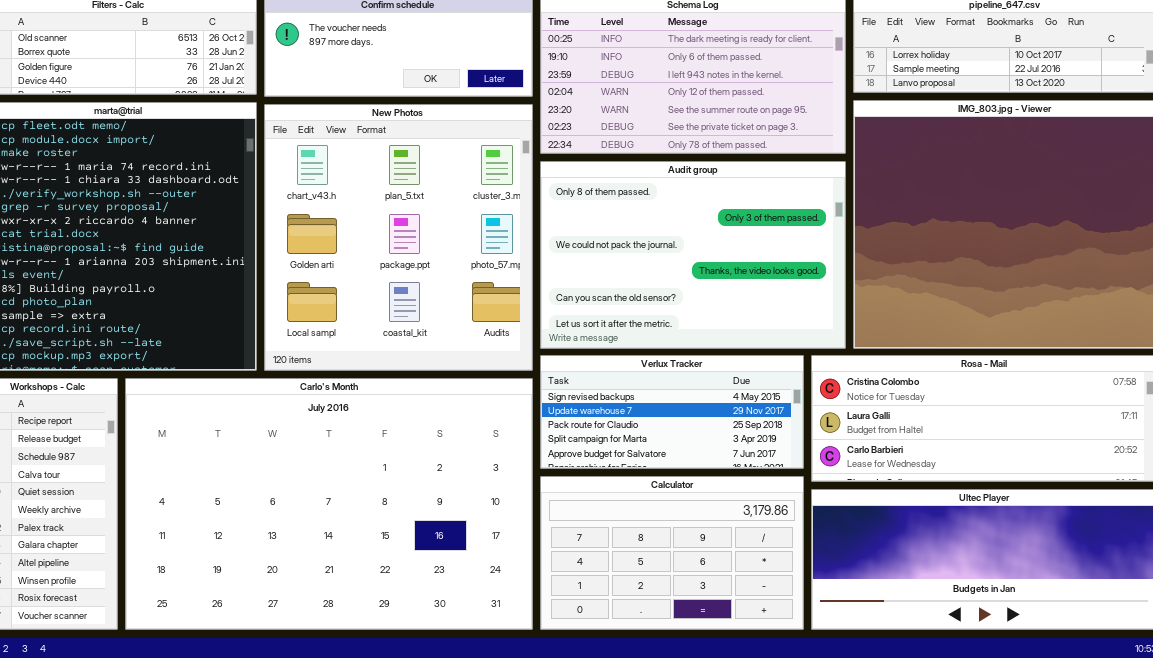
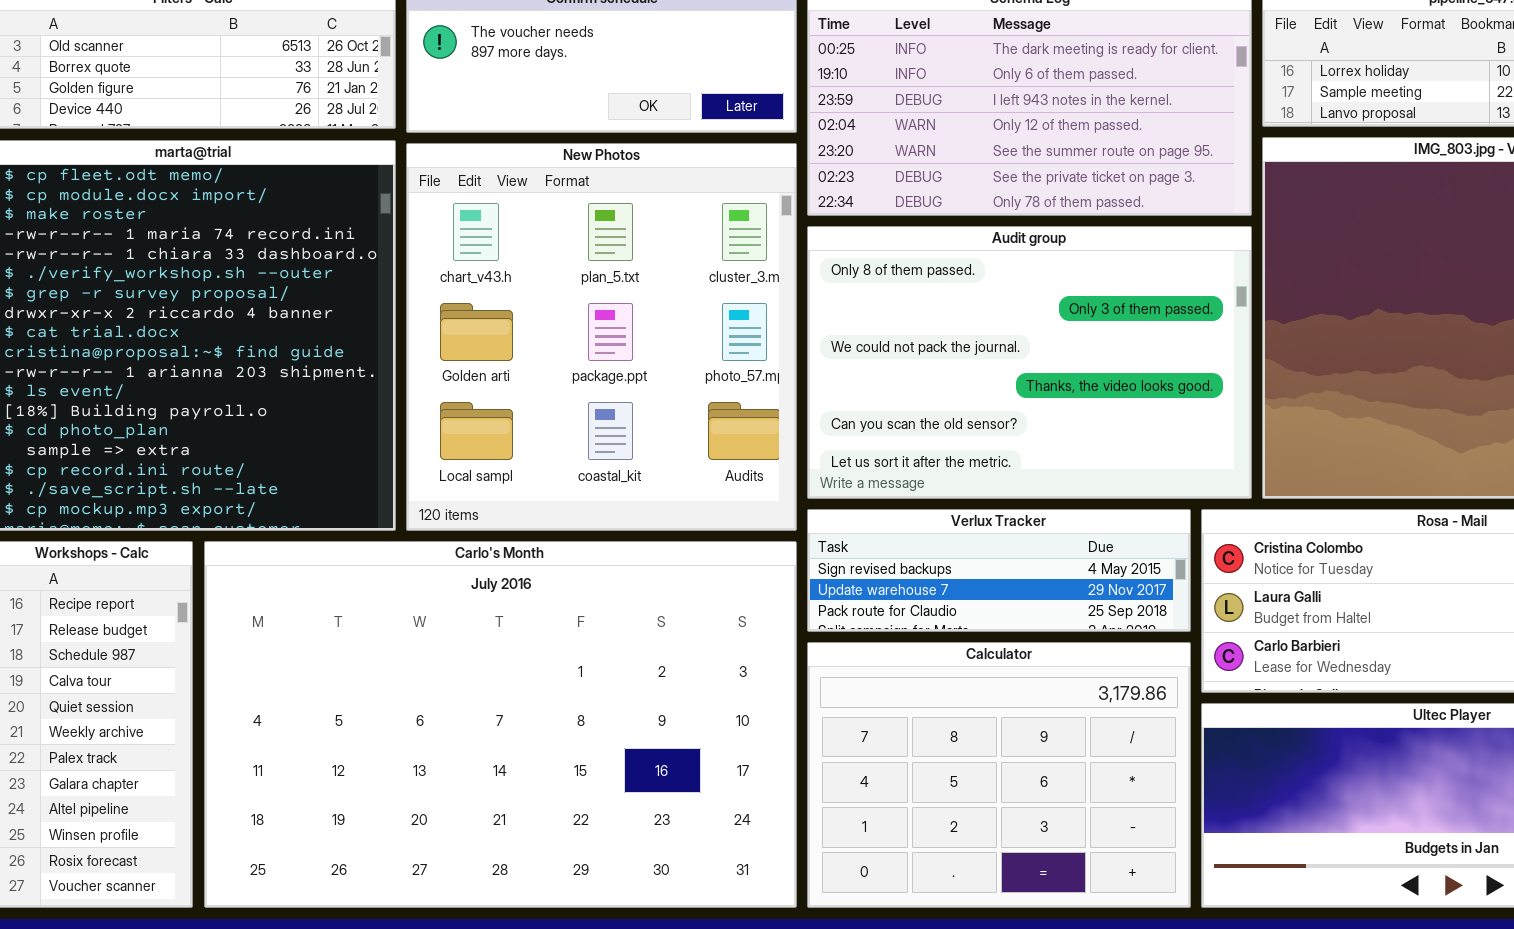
Verlux Tracker: [540,355,804,469] -> [807,509,1191,632], resized
Calculator: [540,476,804,630] -> [807,642,1191,908], resized

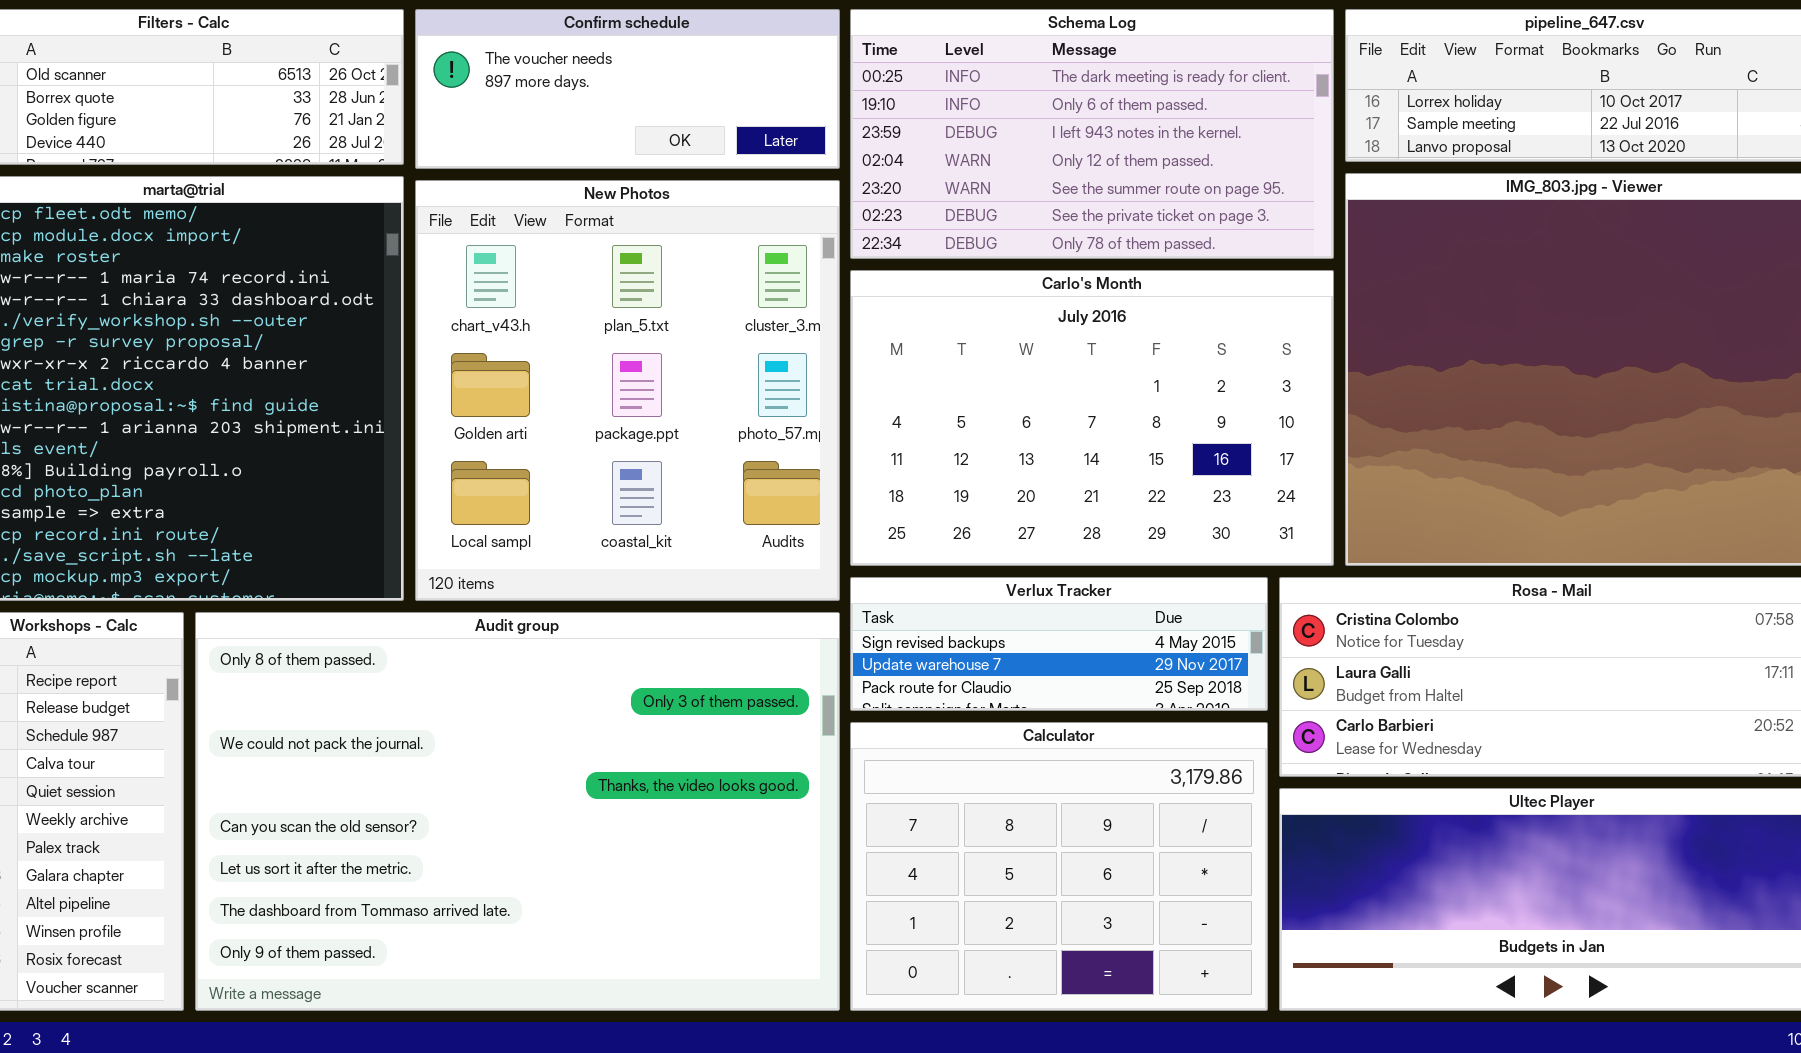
Audit group: [807,226,1252,499] -> [195,612,840,1011], moved, resized
Carlo's Month: [204,541,797,908] -> [850,270,1334,566], moved, resized

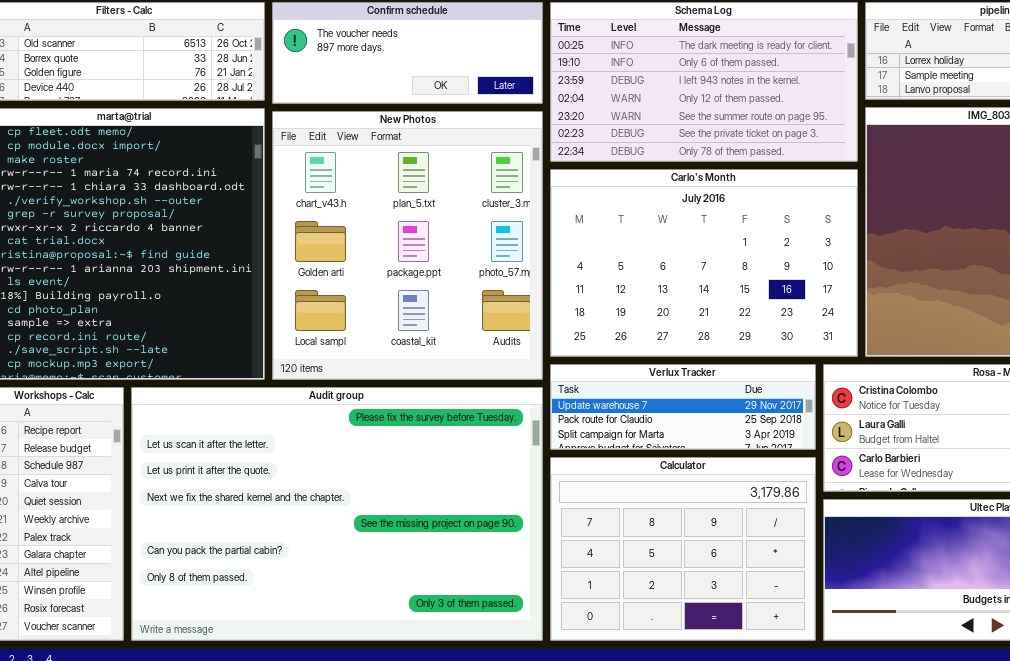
Verlux Tracker: [850,577,1268,711] -> [550,364,816,450], scrolled down 1 row
Audit group: [195,612,840,1011] -> [131,387,543,641], scrolled up 6 rows

